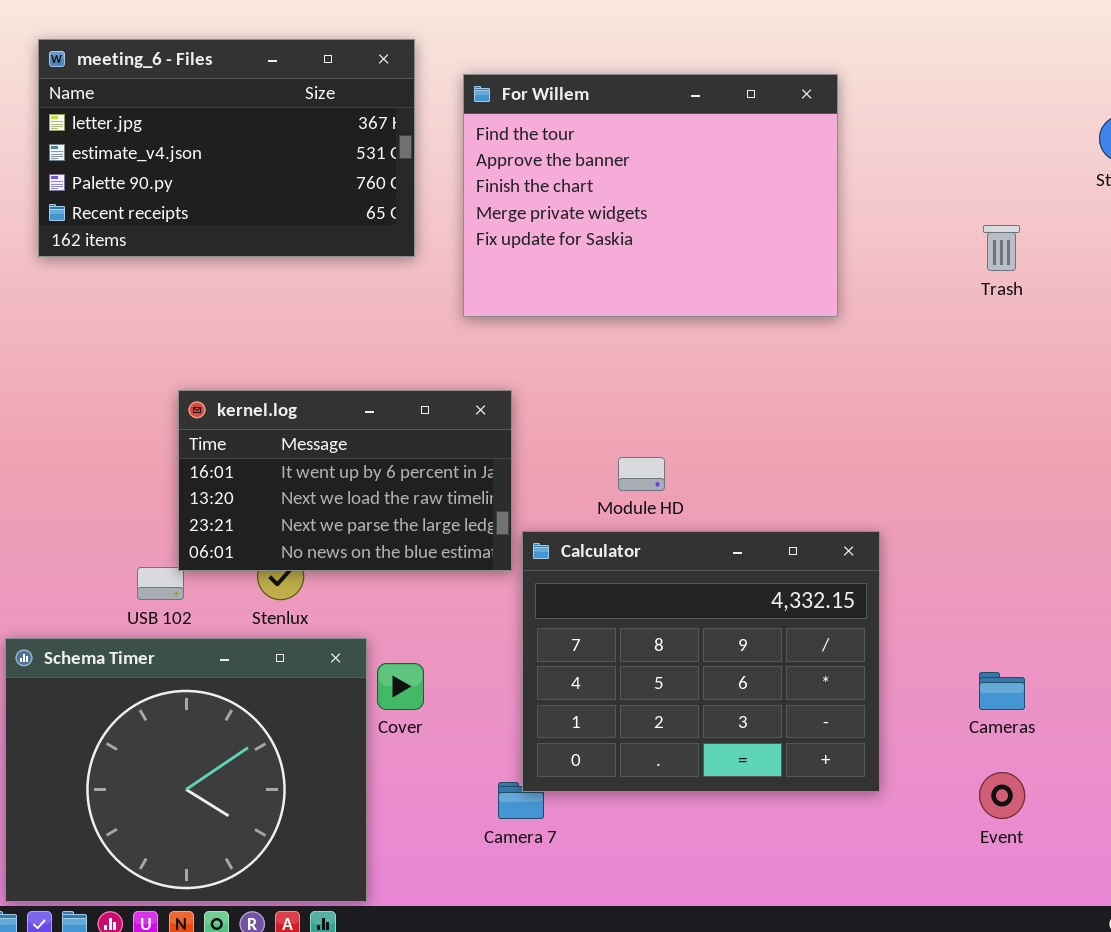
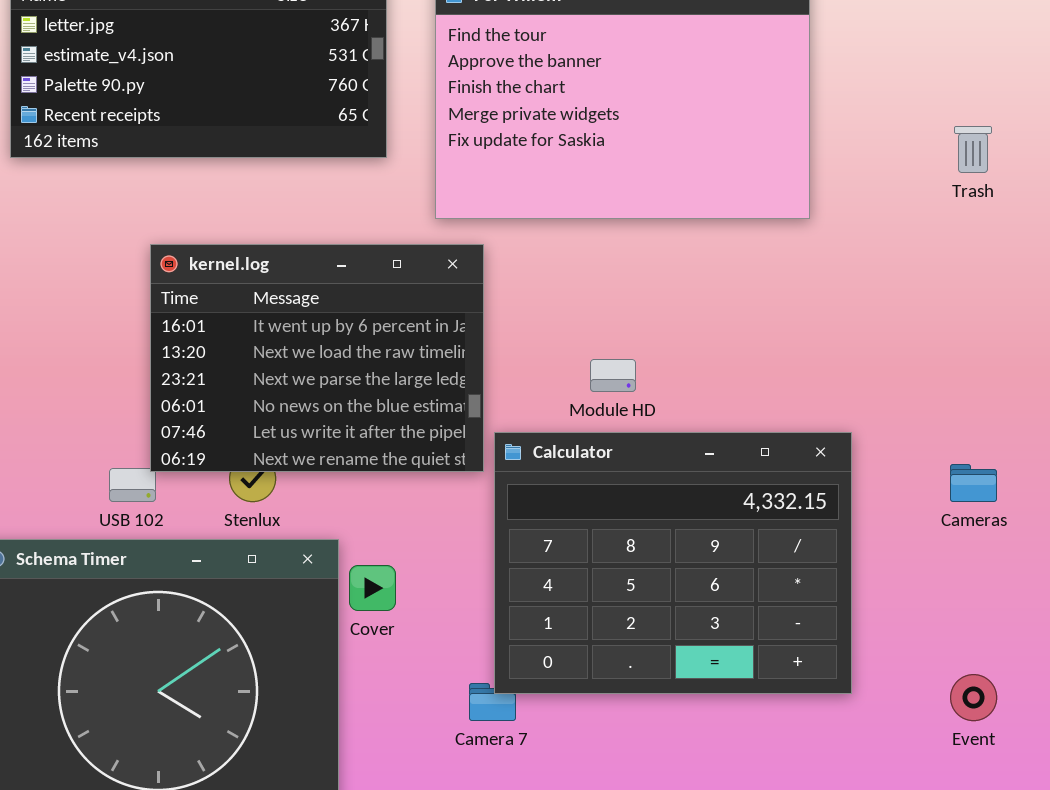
kernel.log: [178,390,512,571] -> [150,244,484,472], resized
Cameras: [979,672,1025,710] -> [950,464,997,502], moved

